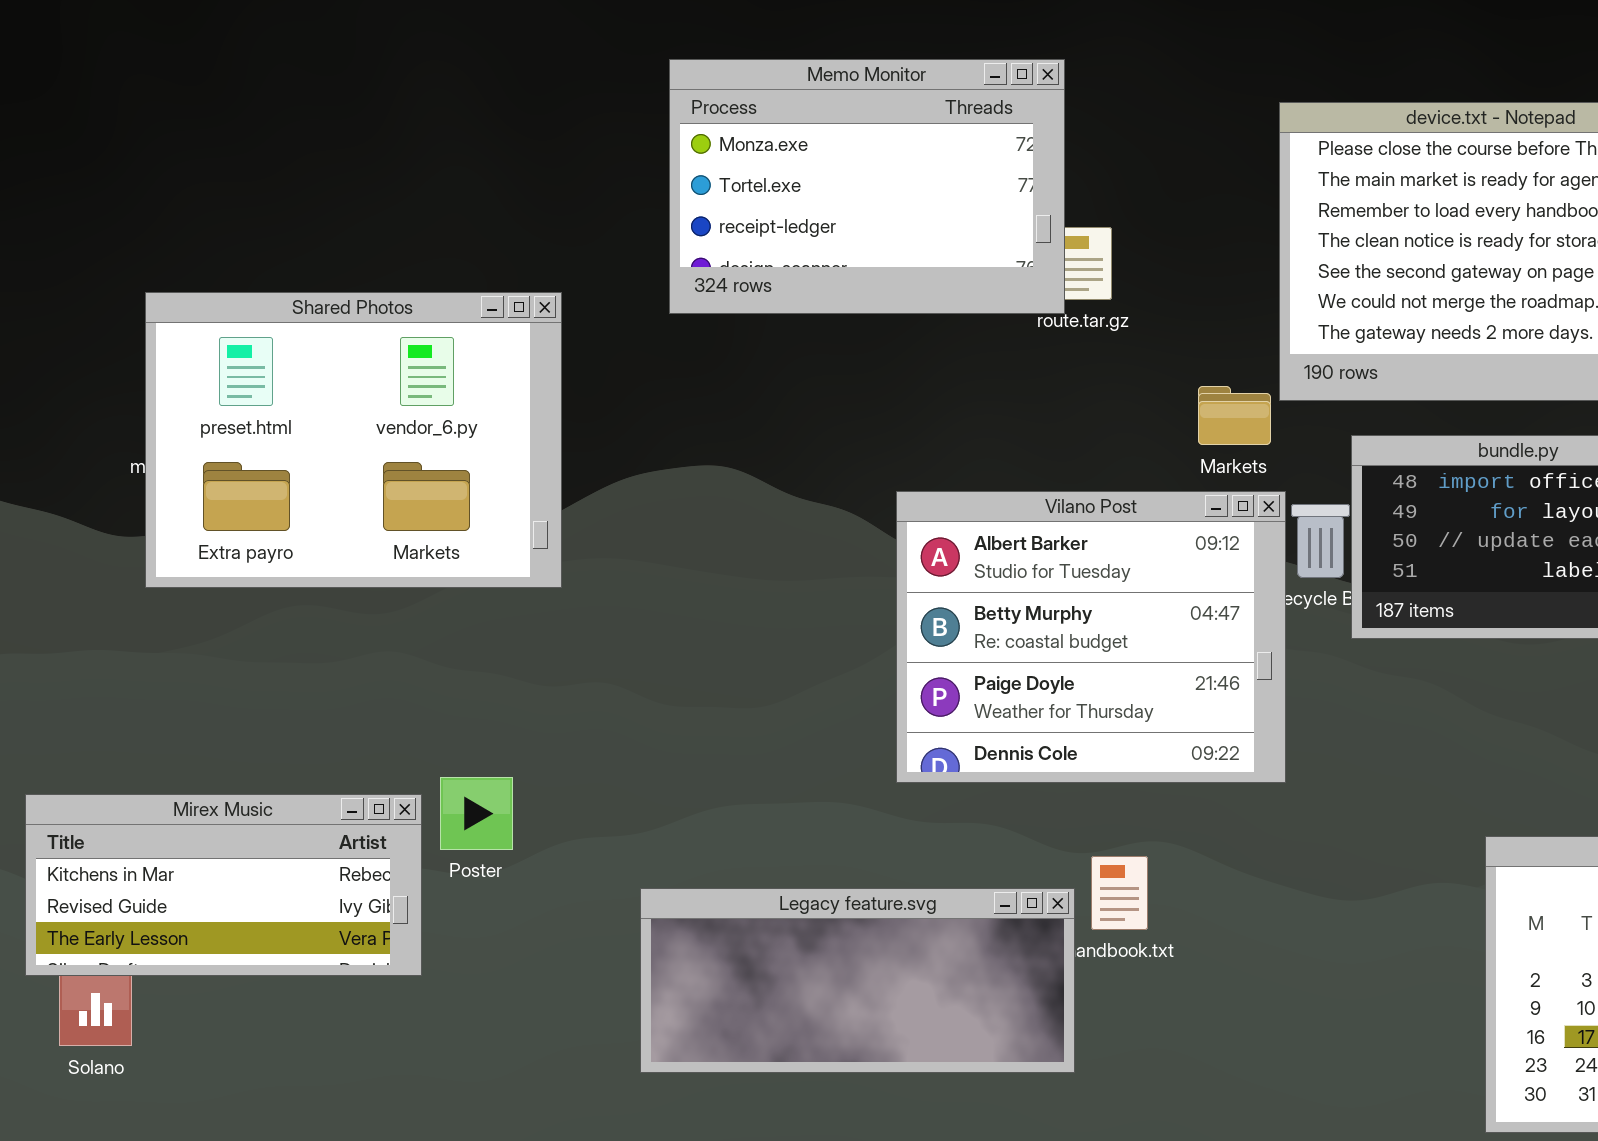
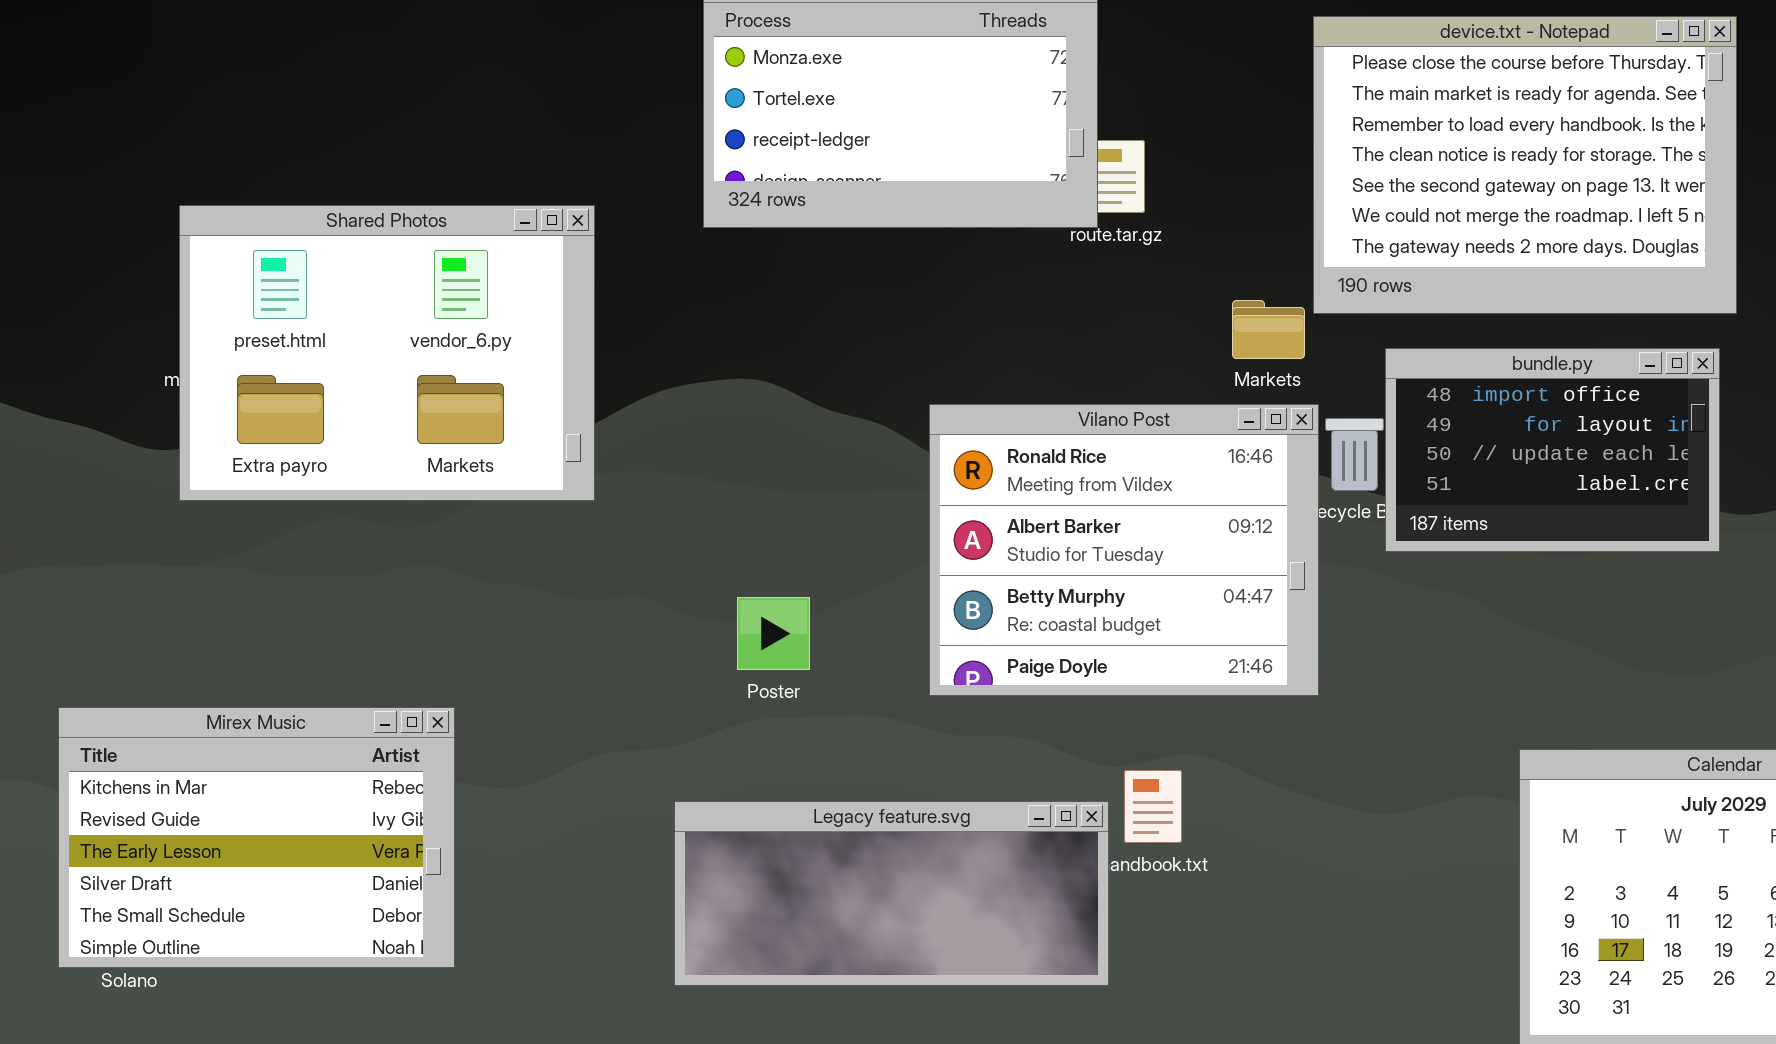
Vilano Post: [896,491,1286,783] -> [929,404,1319,696], scrolled up 1 row
Poster: [440,777,513,850] -> [737,597,810,670], moved
Mirex Music: [25,794,422,976] -> [58,707,455,968], resized

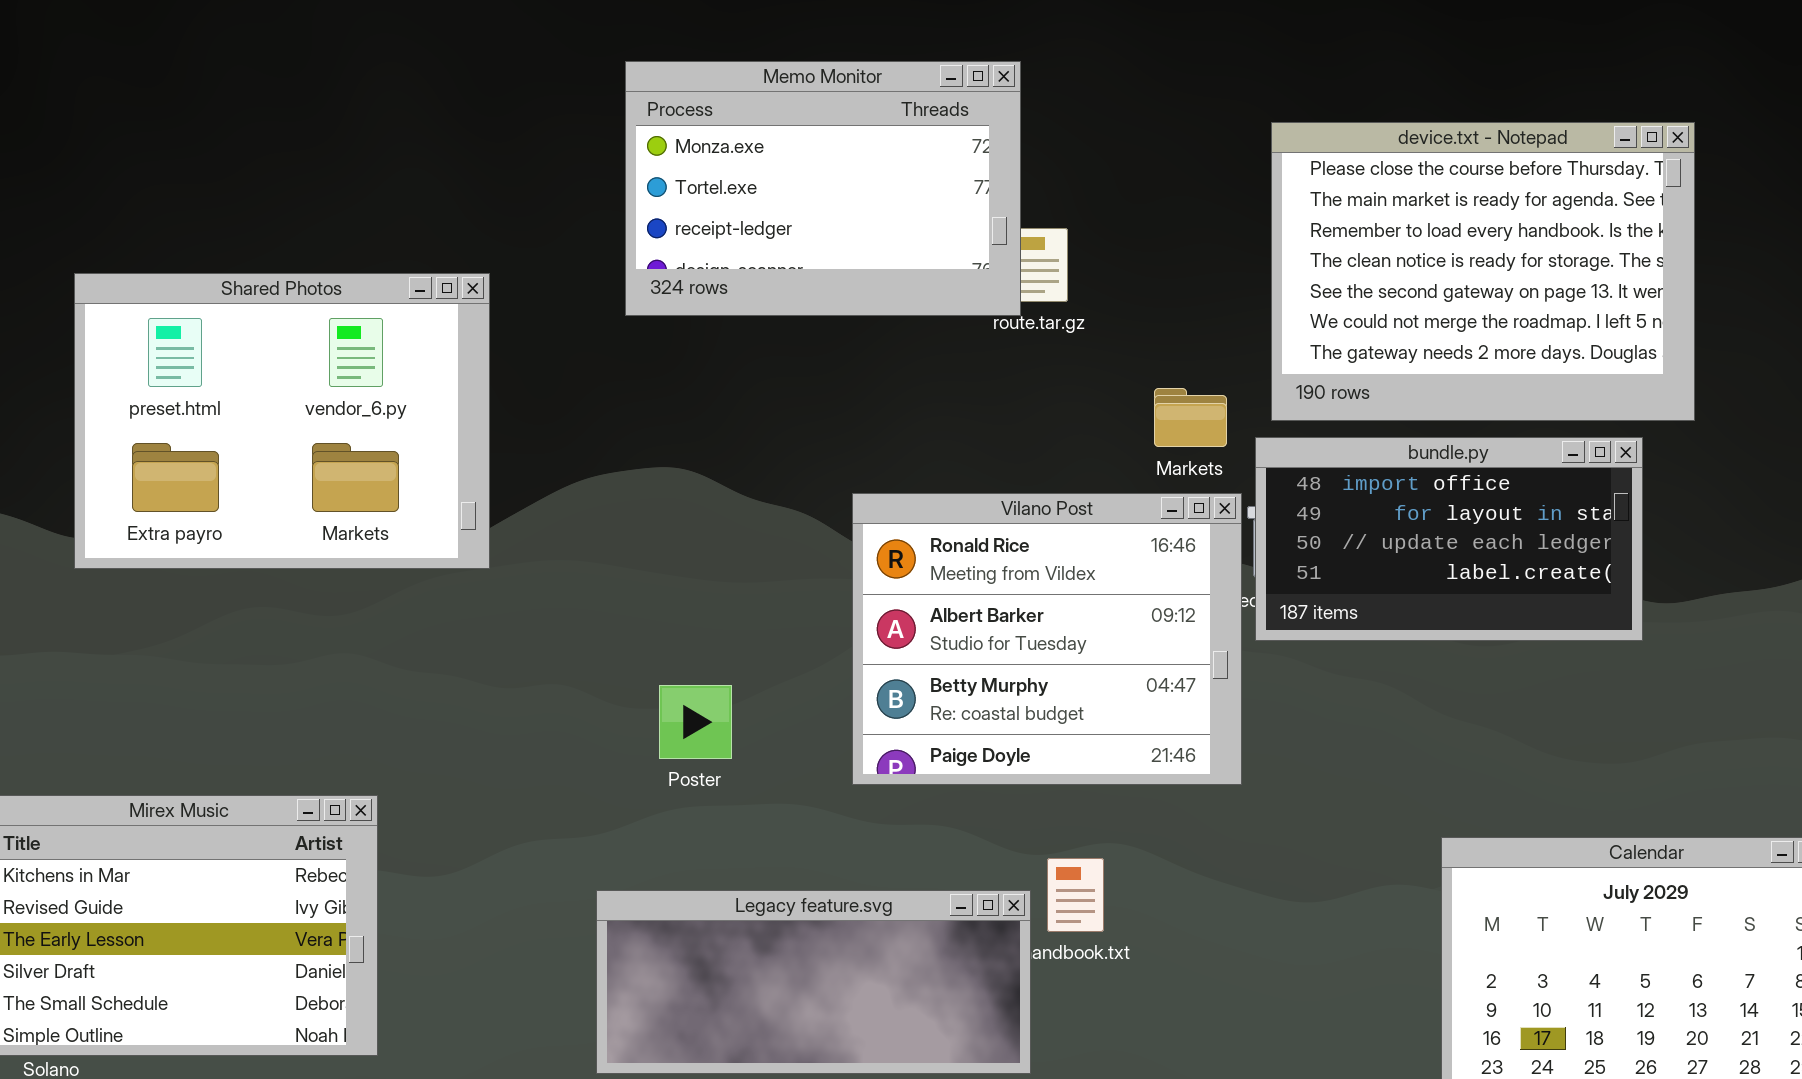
device.txt - Notepad: [1313,16,1737,314] -> [1271,122,1695,421], moved
Shared Photos: [179,205,595,501] -> [74,273,490,569], moved
bundle.py: [1385,348,1720,552] -> [1255,437,1643,641], resized

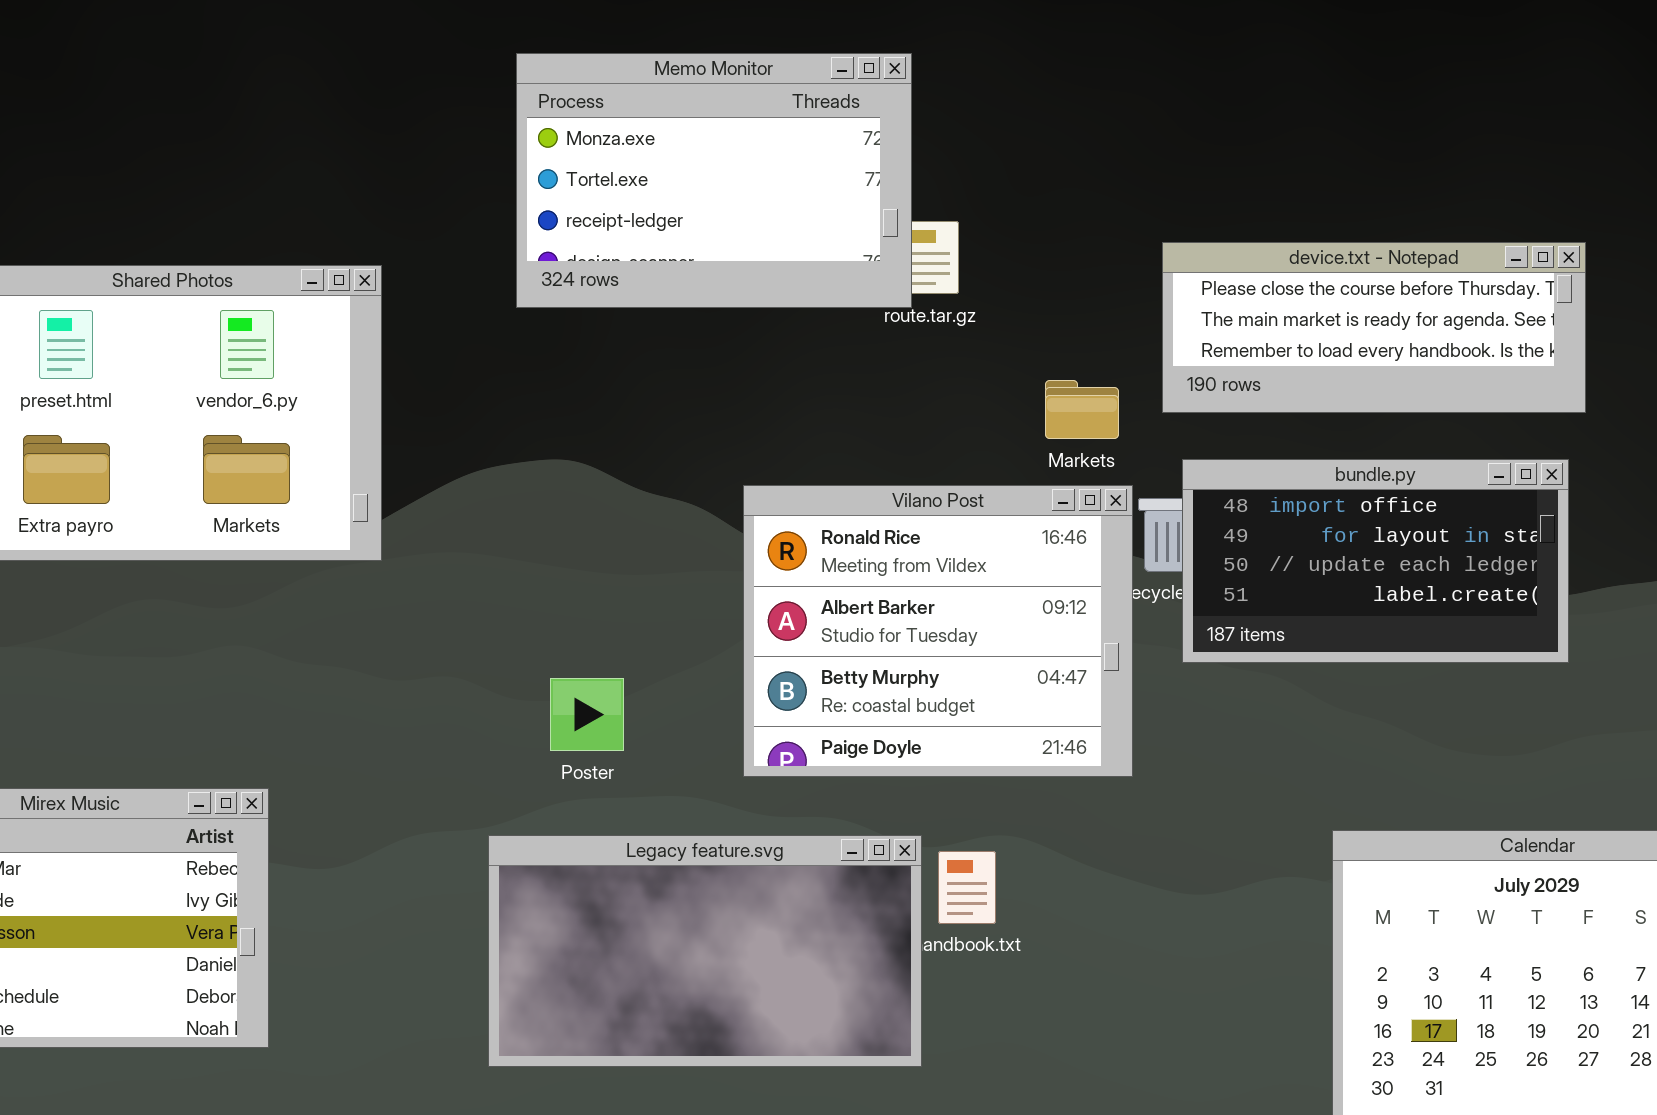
device.txt - Notepad: [1271,122,1695,421] -> [1162,242,1586,413], resized
bundle.py: [1255,437,1643,641] -> [1182,459,1569,663], moved
Legacy feature.svg: [596,890,1031,1074] -> [488,835,922,1067], resized

